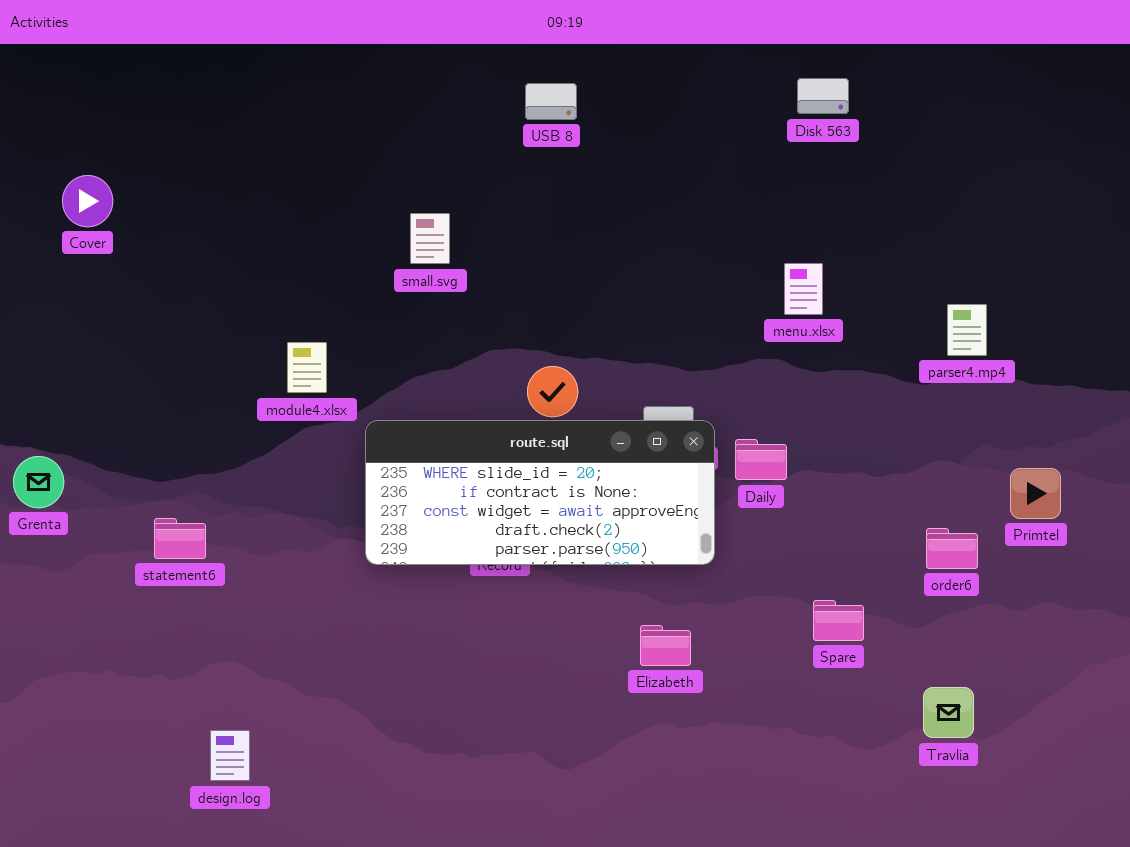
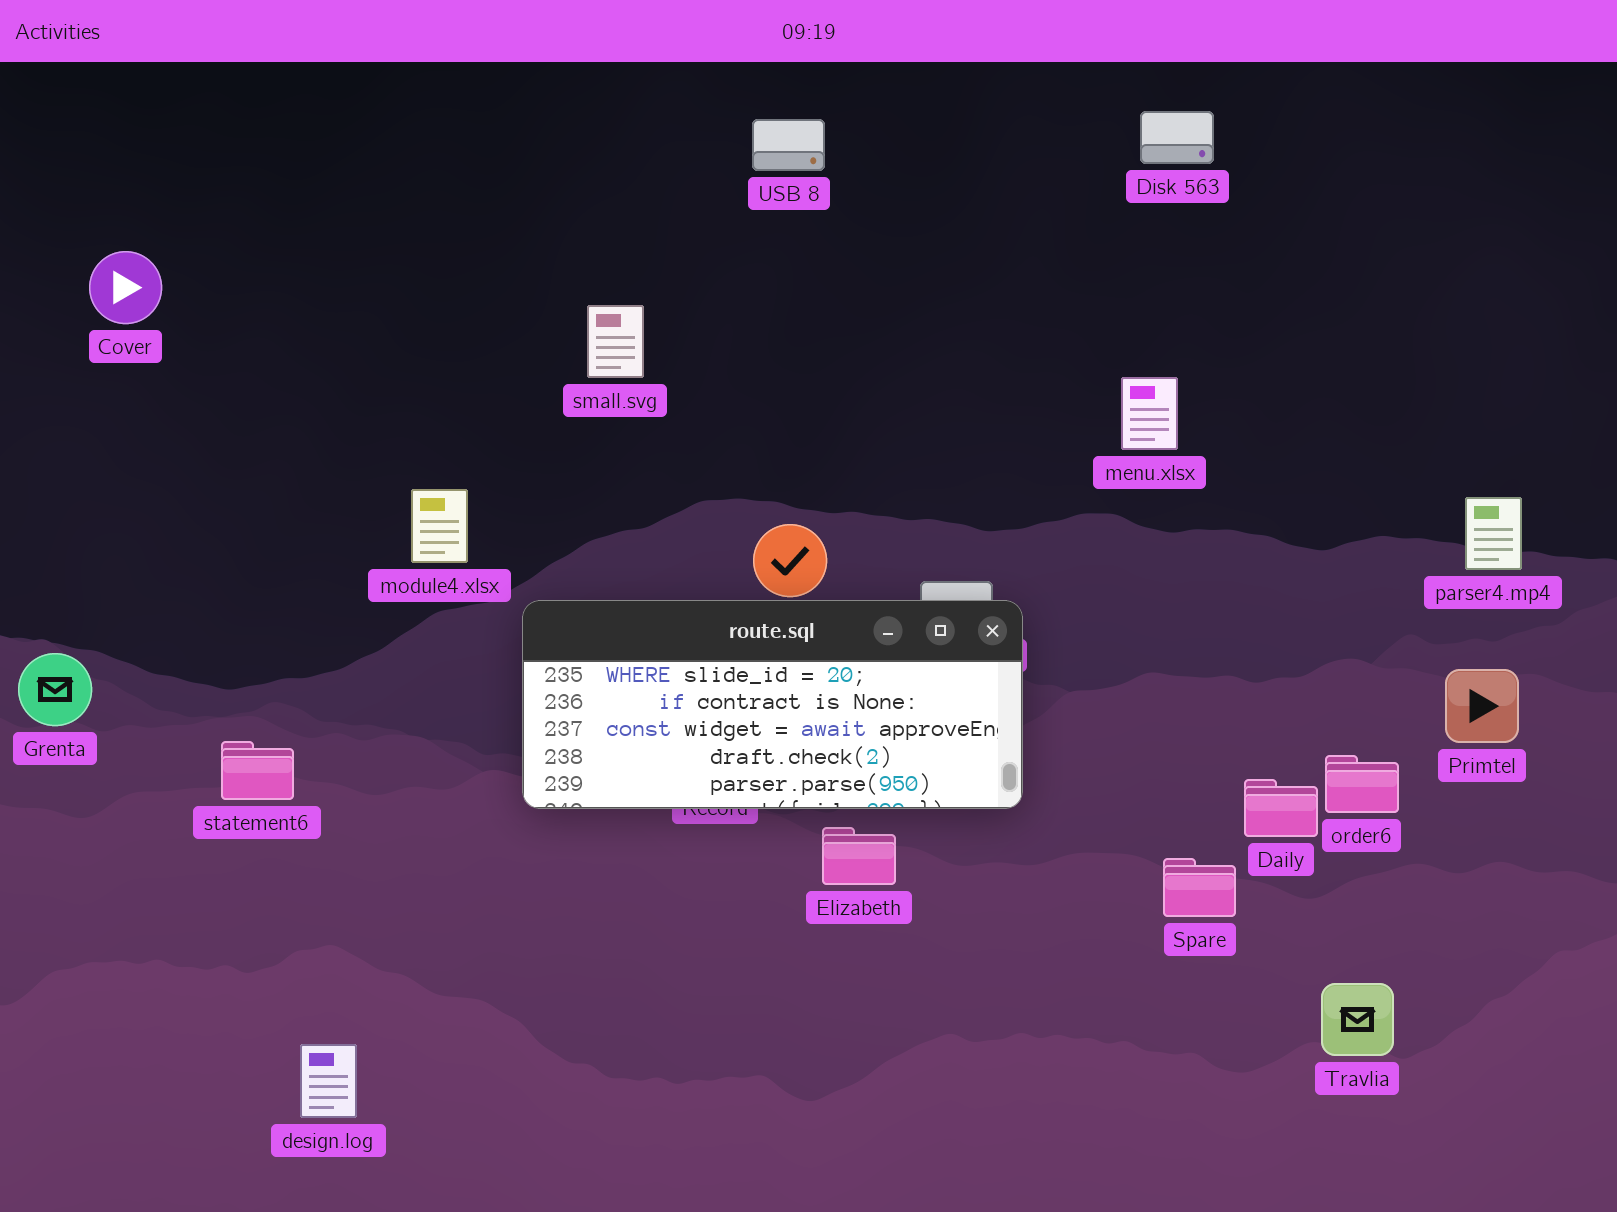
parser4.mp4: [947,304,987,356] -> [1465,497,1522,570], moved
Daily: [735,439,787,480] -> [1244,779,1318,837], moved
Elizabeth: [640,625,691,666] -> [822,827,896,885], moved

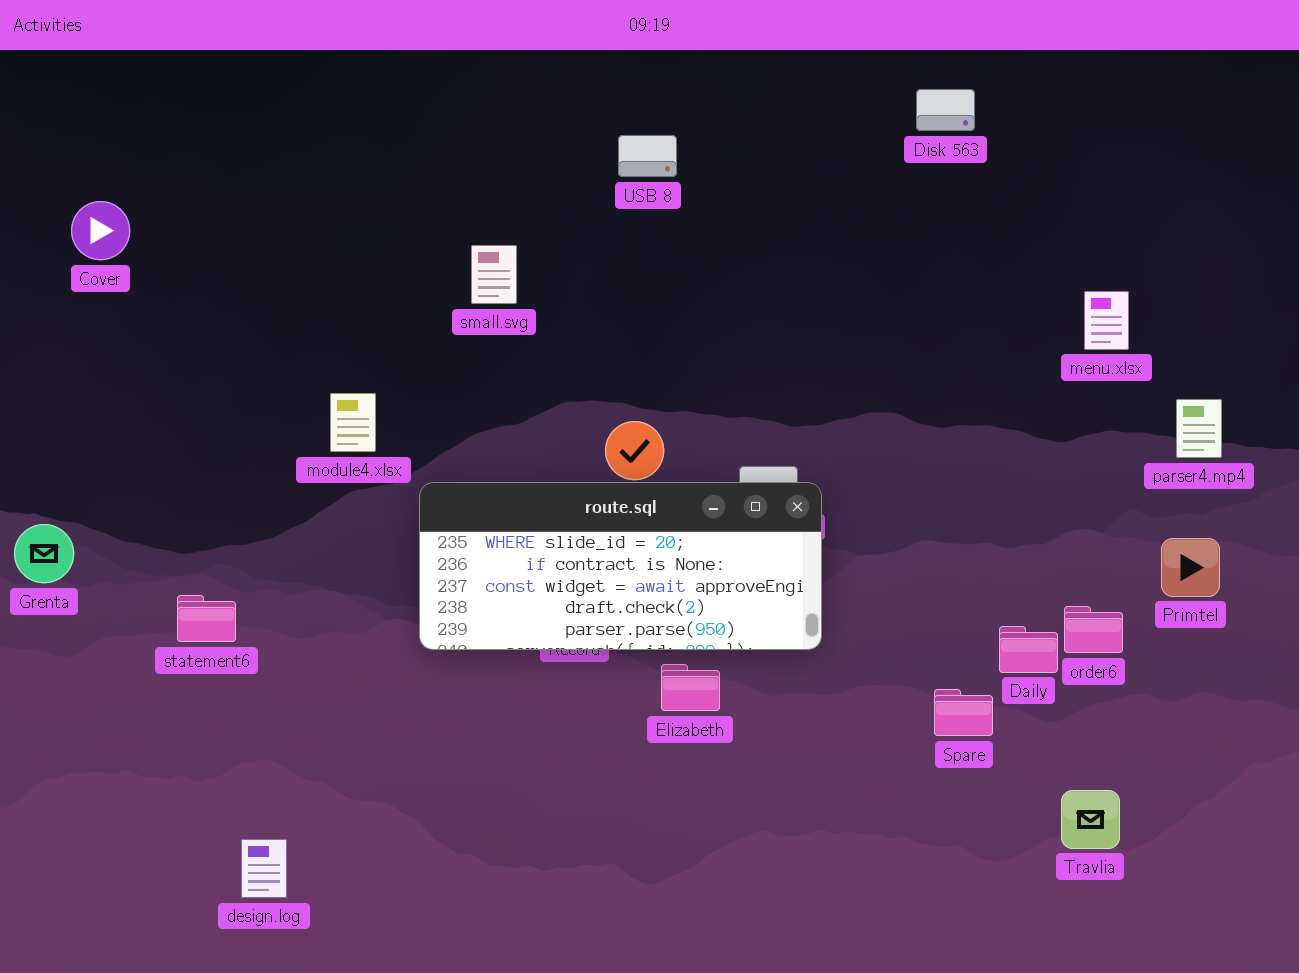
USB 8: [752,119,825,171] -> [618,135,677,177], moved
menu.xlsx: [1121,377,1178,450] -> [1084,291,1129,350], moved

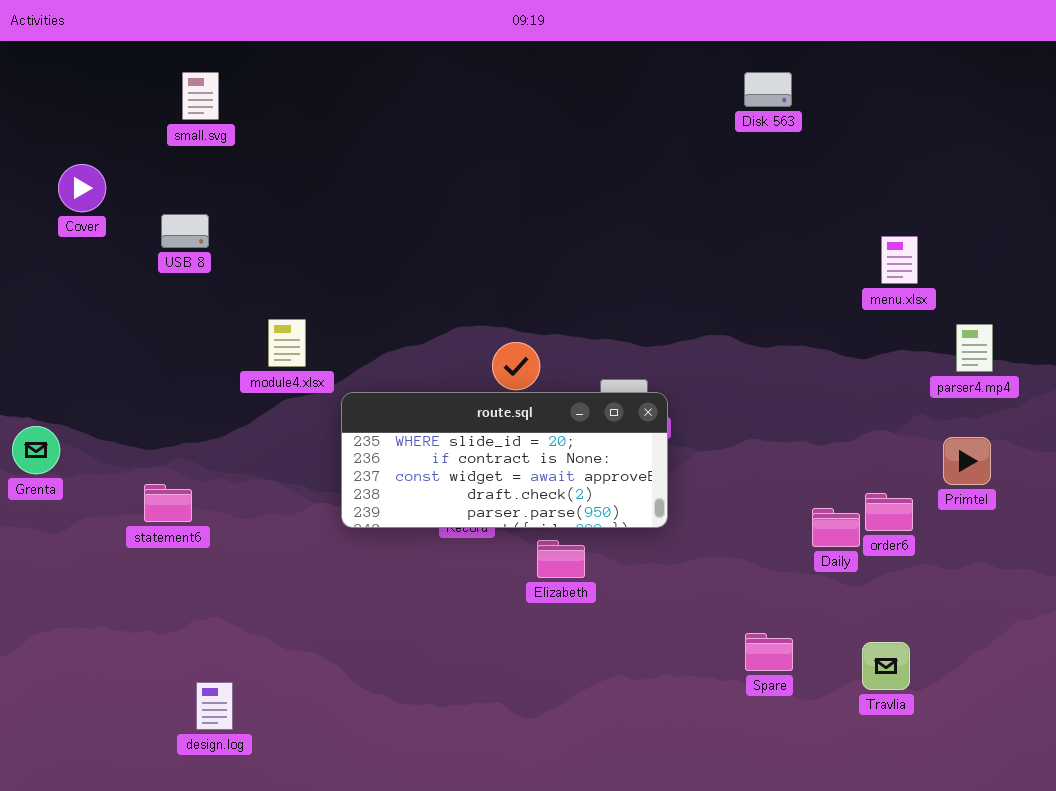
USB 8: [618,135,677,177] -> [161,214,209,248], moved
small.svg: [471,245,517,304] -> [182,72,219,120], moved
Spare: [934,689,993,736] -> [745,633,793,671], moved

